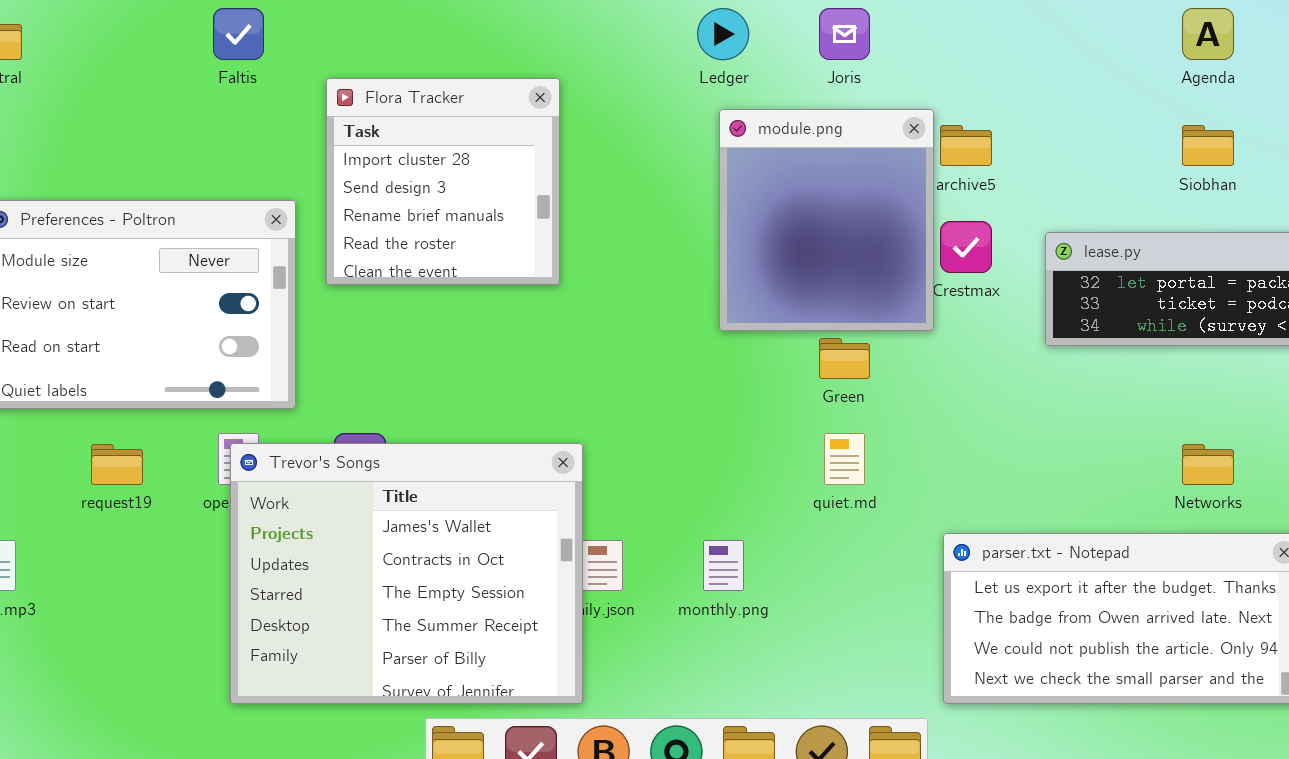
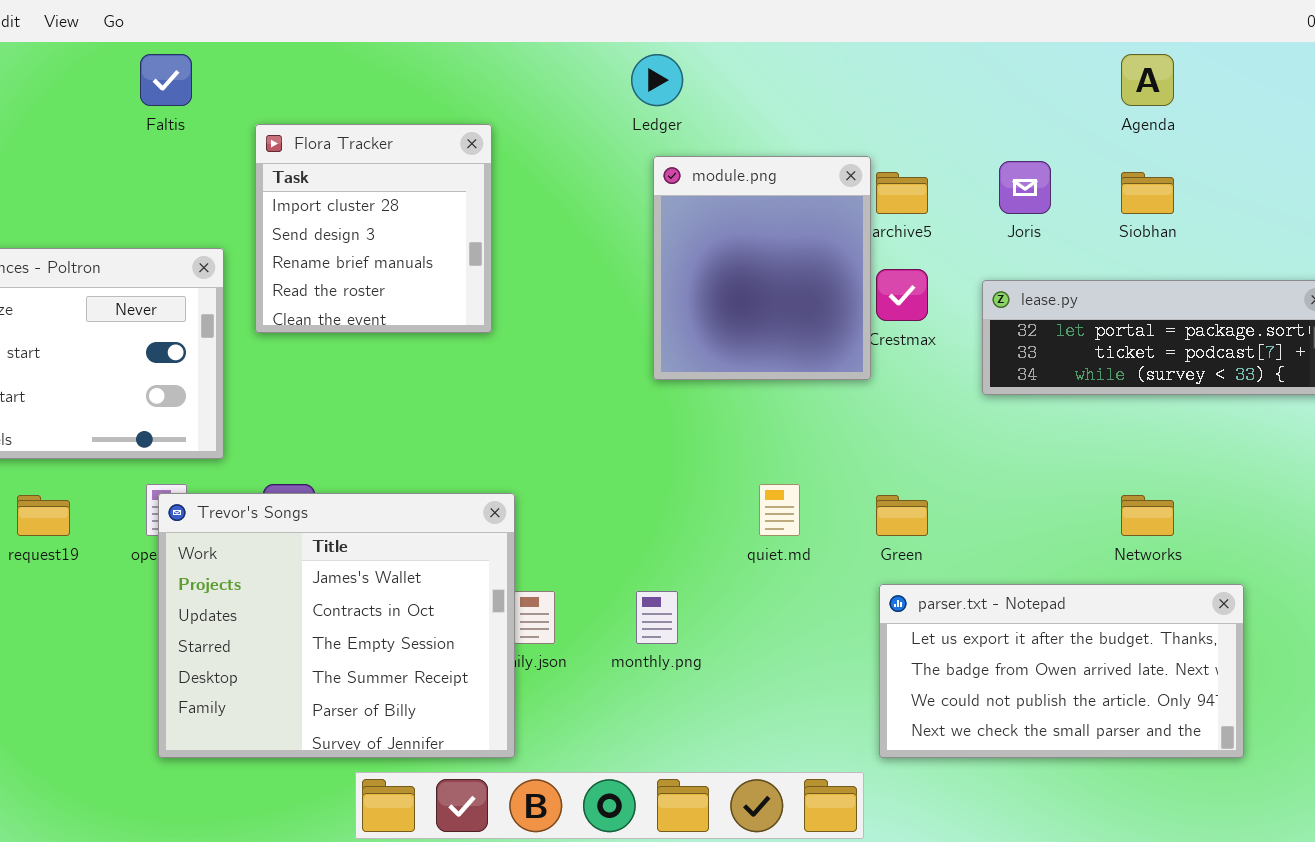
Joris: [819,8,870,60] -> [999,161,1051,214], moved
Green: [819,338,870,379] -> [876,495,928,536], moved

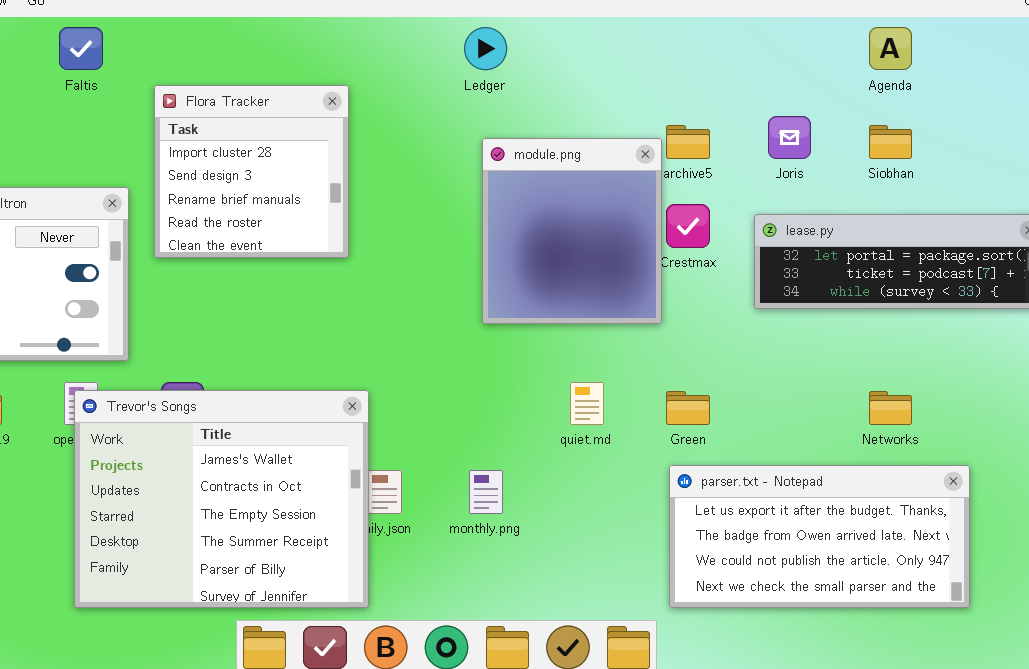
module.png: [653,156,871,380] -> [482,138,662,324], moved

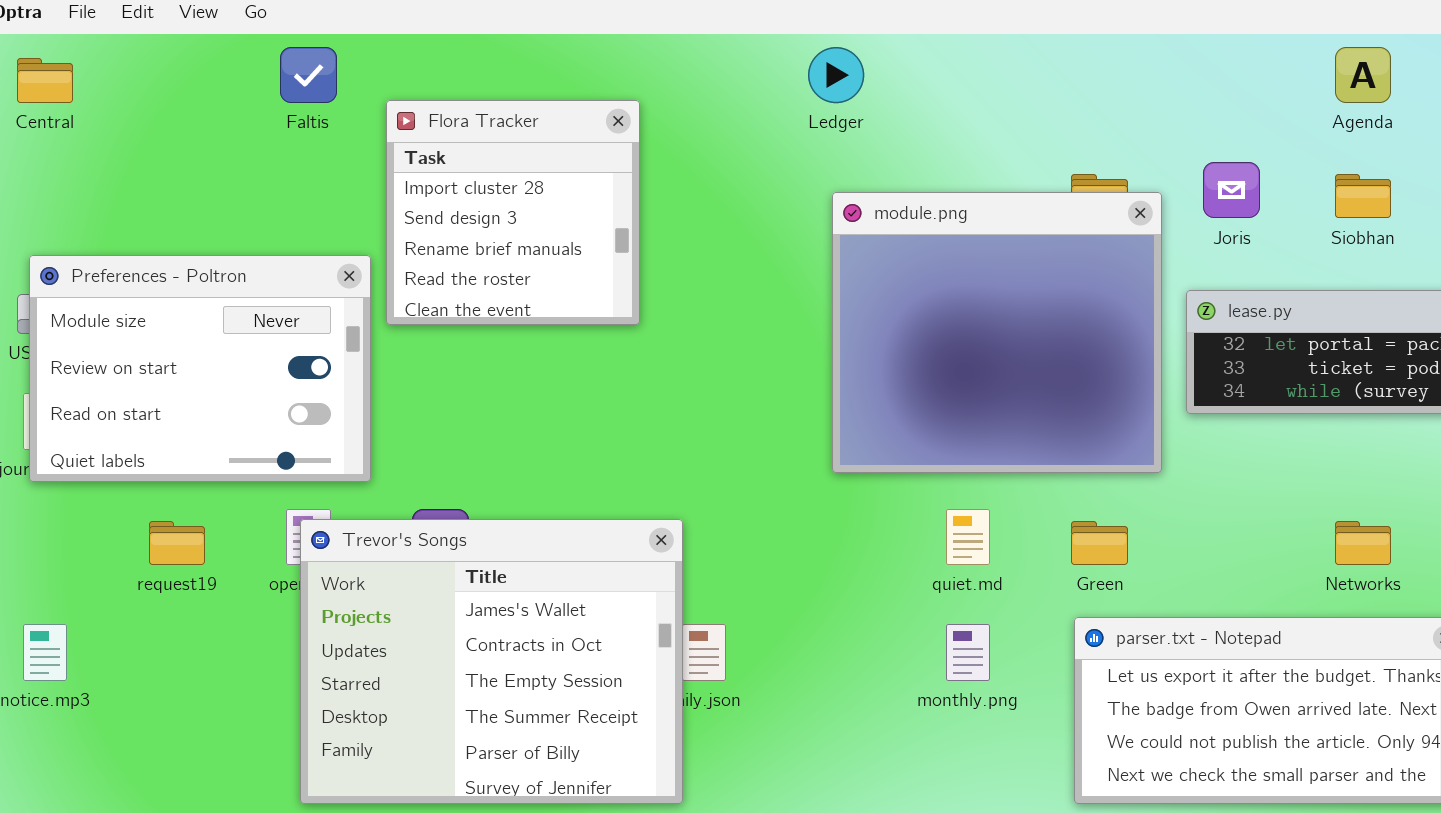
Flora Tracker: [154,85,349,258] -> [386,100,640,325], moved
module.png: [482,138,662,324] -> [832,192,1162,473], resized
monthly.png: [469,470,503,514] -> [946,624,990,681], moved

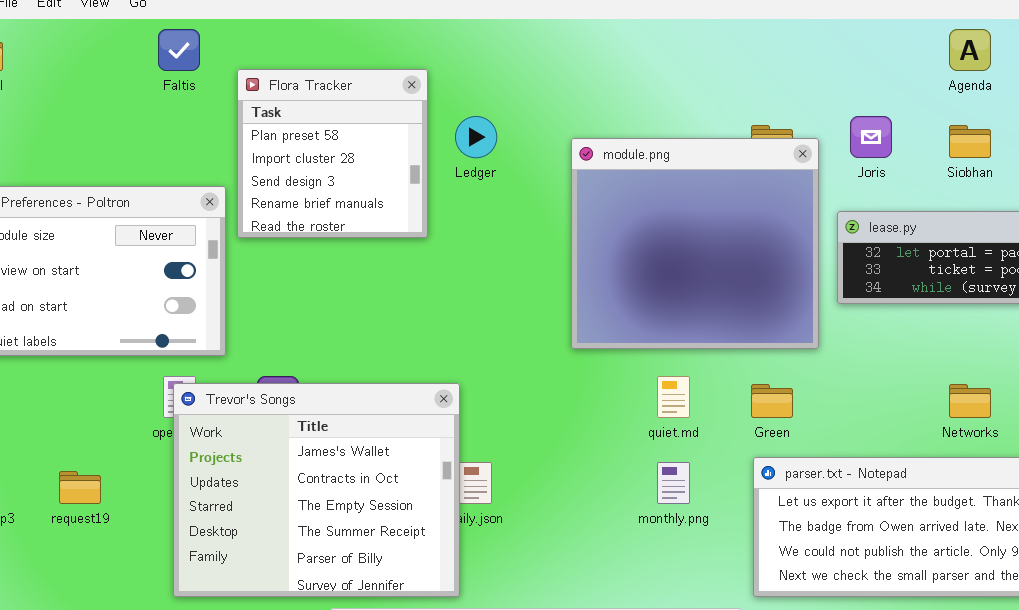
Ledger: [808,47,864,103] -> [455,116,497,158], moved
Flora Tracker: [386,100,640,325] -> [237,69,428,238], scrolled up 1 row
request19: [149,521,205,565] -> [59,471,101,504], moved

